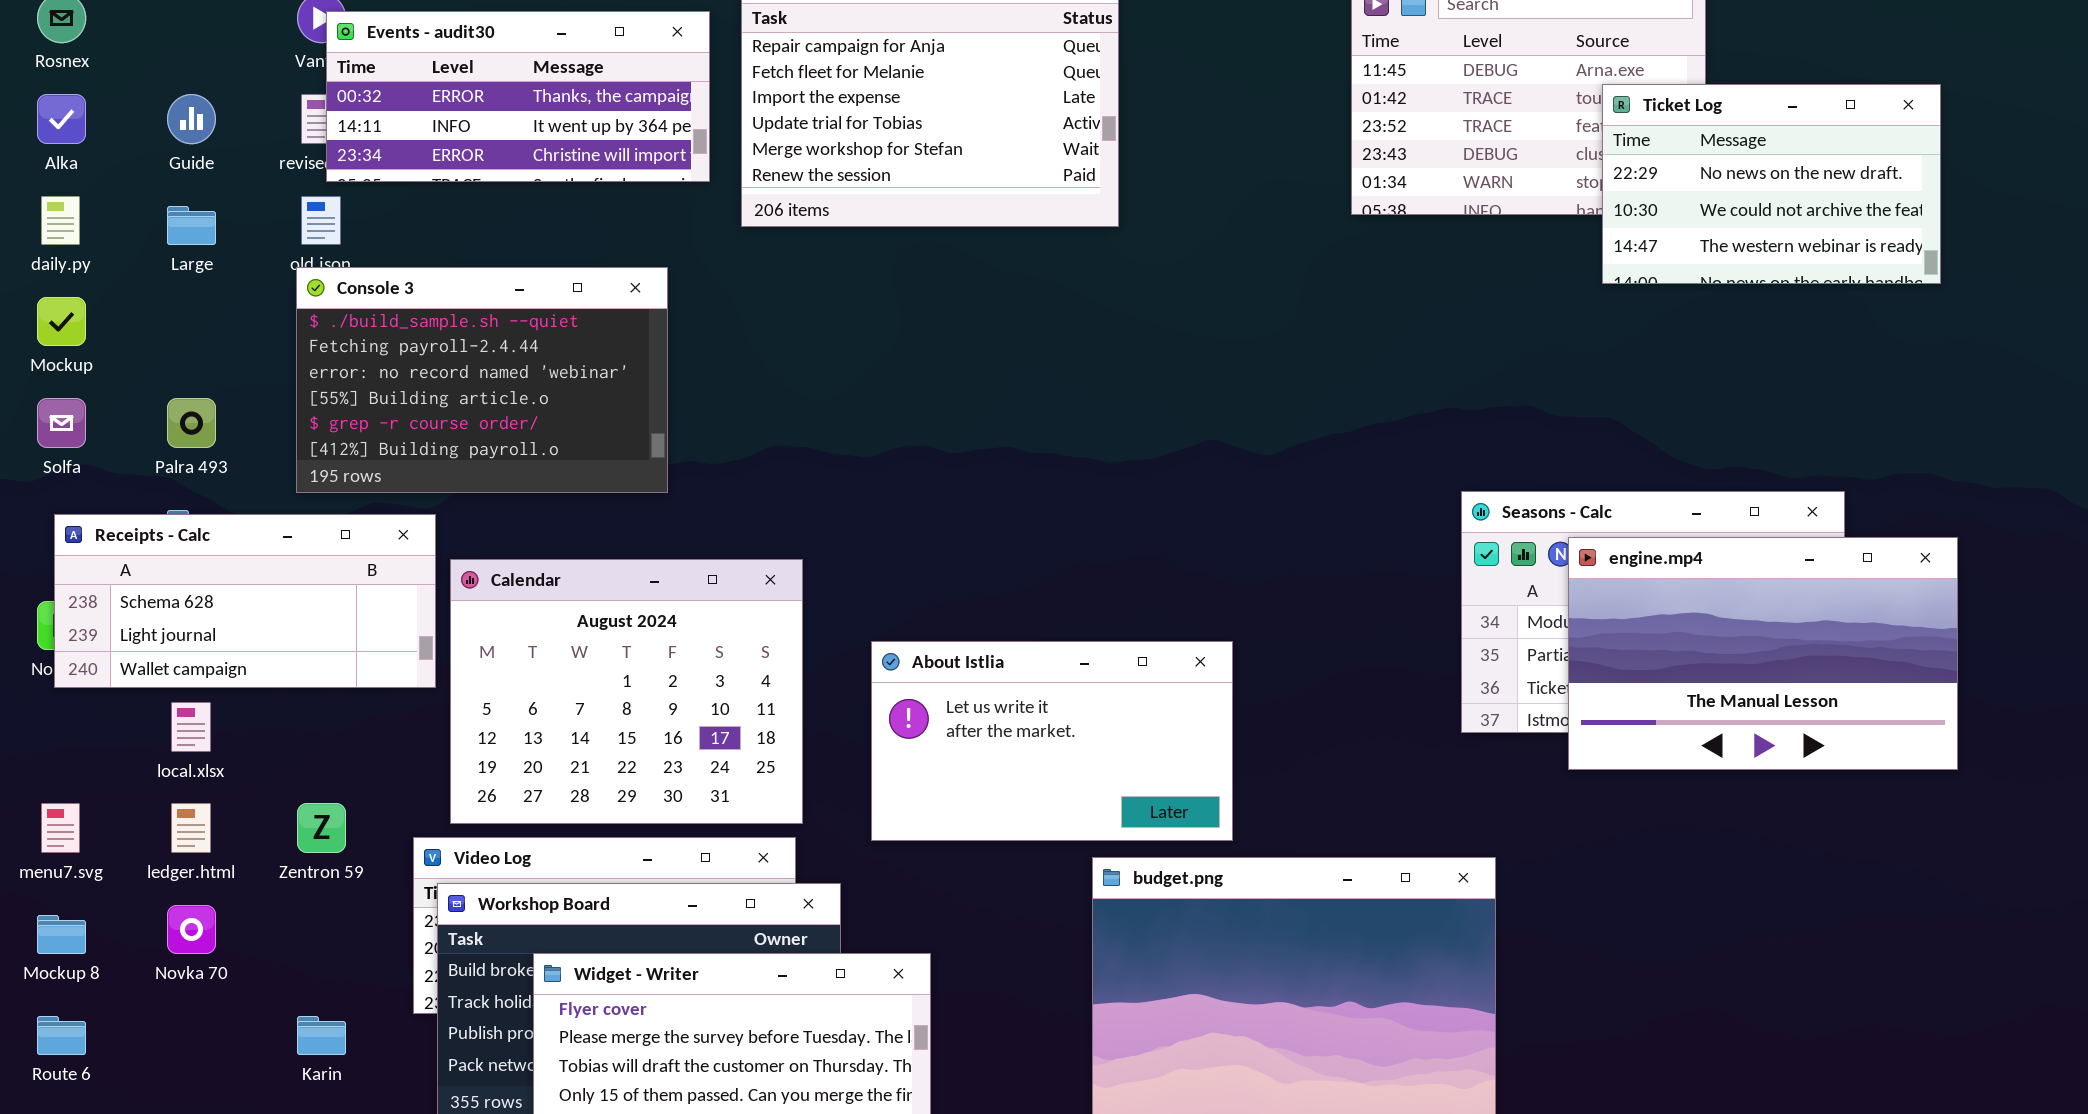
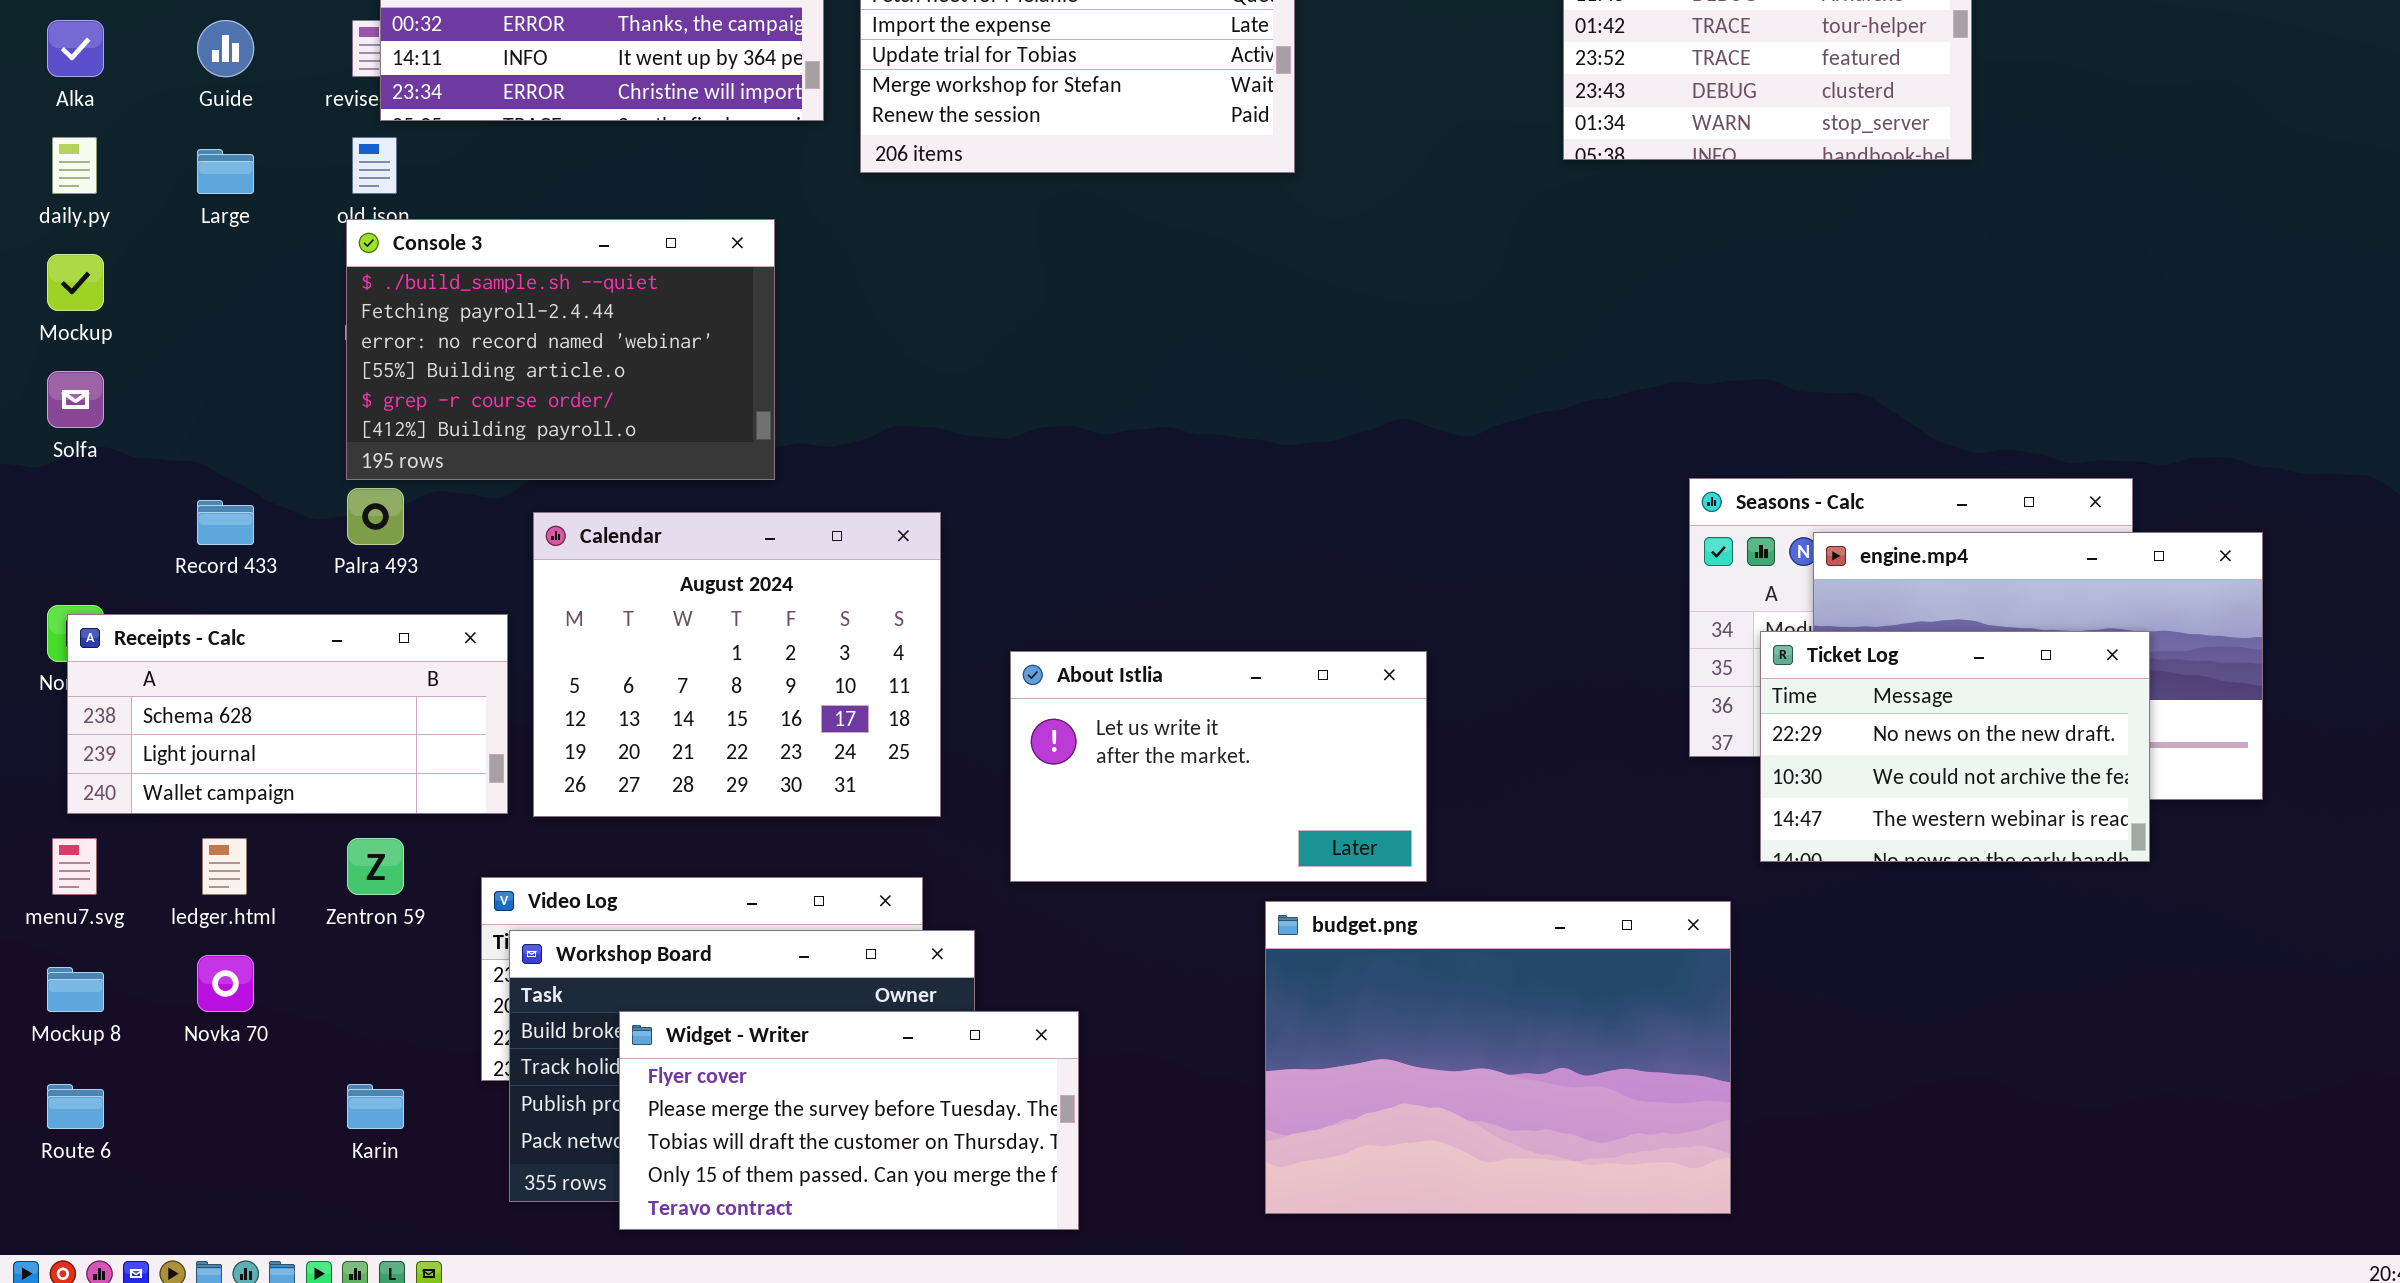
Ticket Log: [1602,84,1941,284] -> [1760,631,2150,862], moved
Palra 493: [167,398,216,448] -> [347,488,404,545], moved
Receipts - Calc: [54,514,436,688] -> [67,614,508,814], moved
Calendar: [450,559,803,824] -> [533,512,941,817], moved

